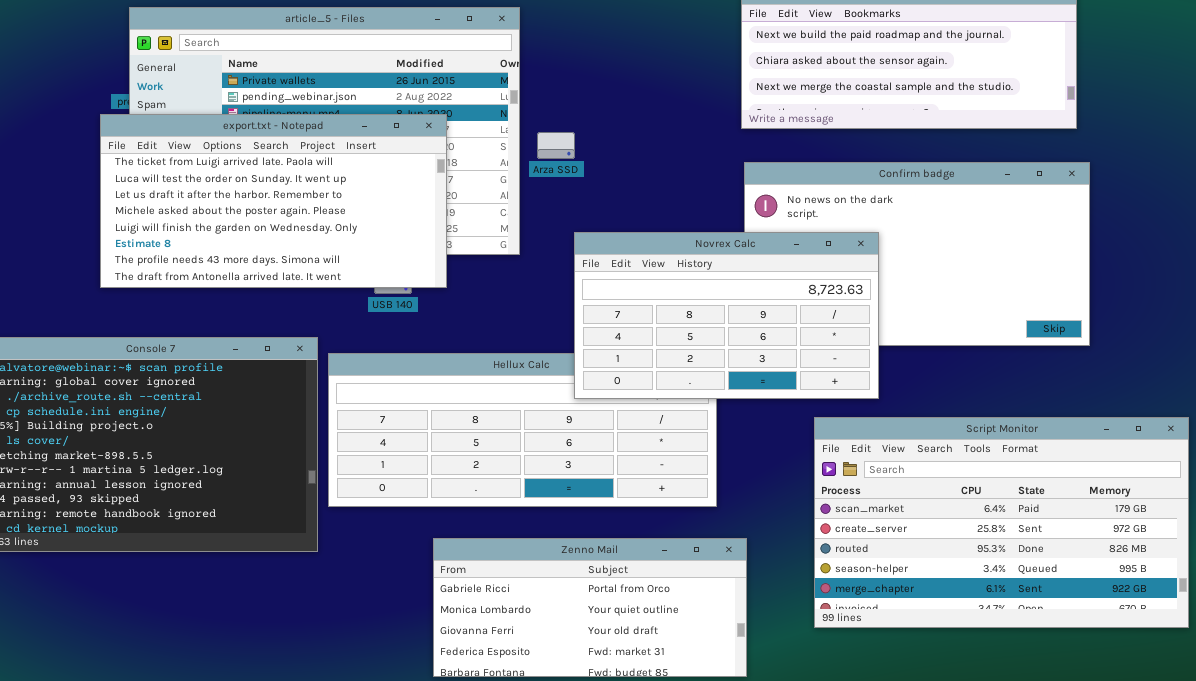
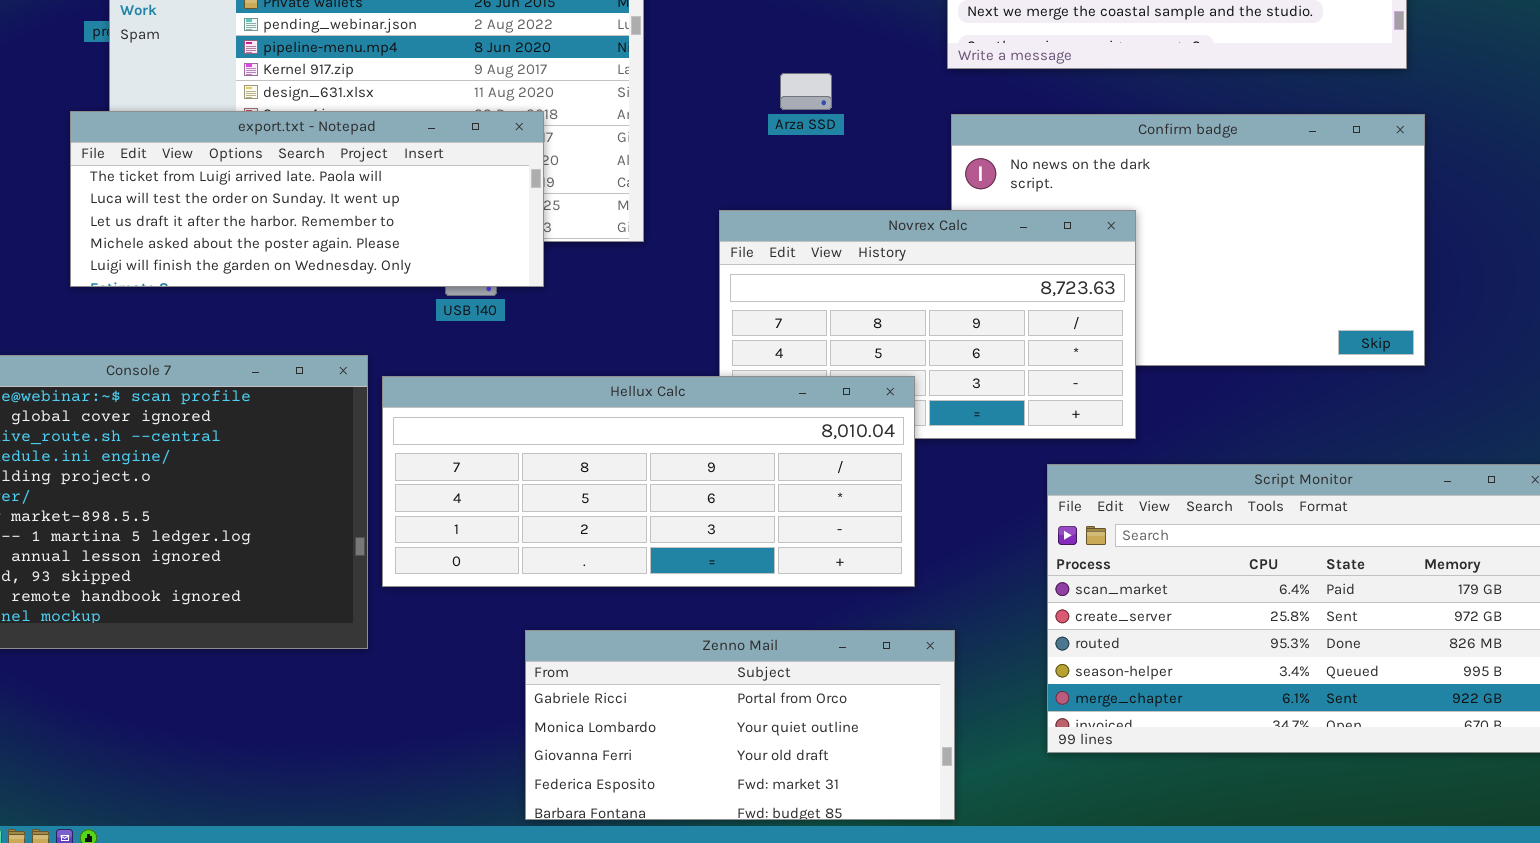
export.txt - Notepad: [100,114,447,288] -> [70,111,544,287], resized
Arza SSD: [537,132,575,159] -> [780,73,832,110], moved
Hellux Calc: [328,353,717,507] -> [382,376,915,587], raised

